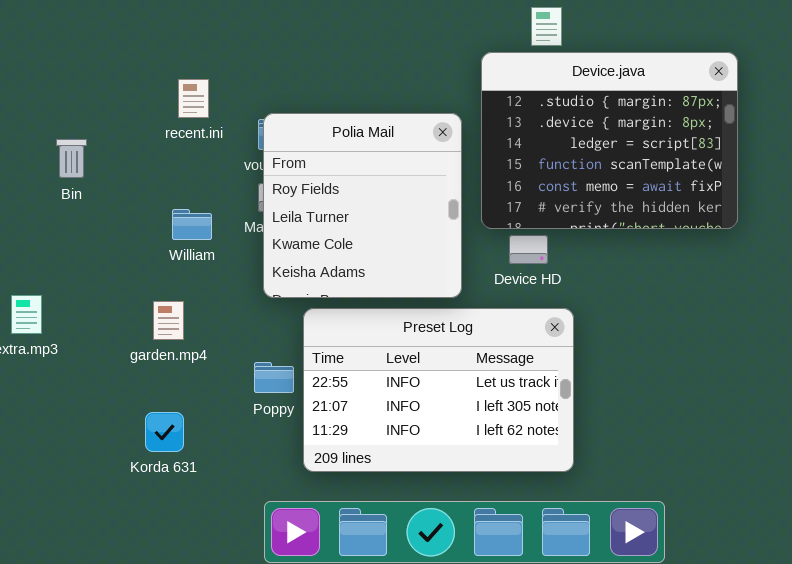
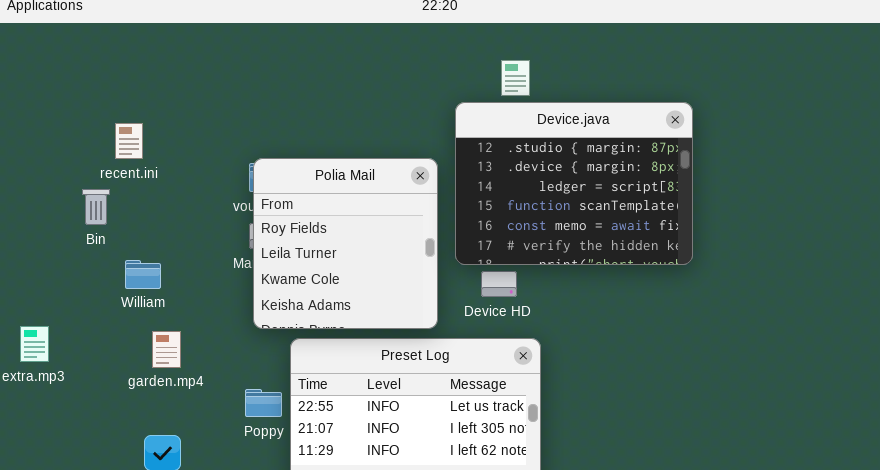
recent.ini: [178,79,209,118] -> [115,123,143,159], moved
Bin: [56,139,87,178] -> [82,189,110,225], moved
William: [172,209,212,240] -> [125,260,161,289], moved

